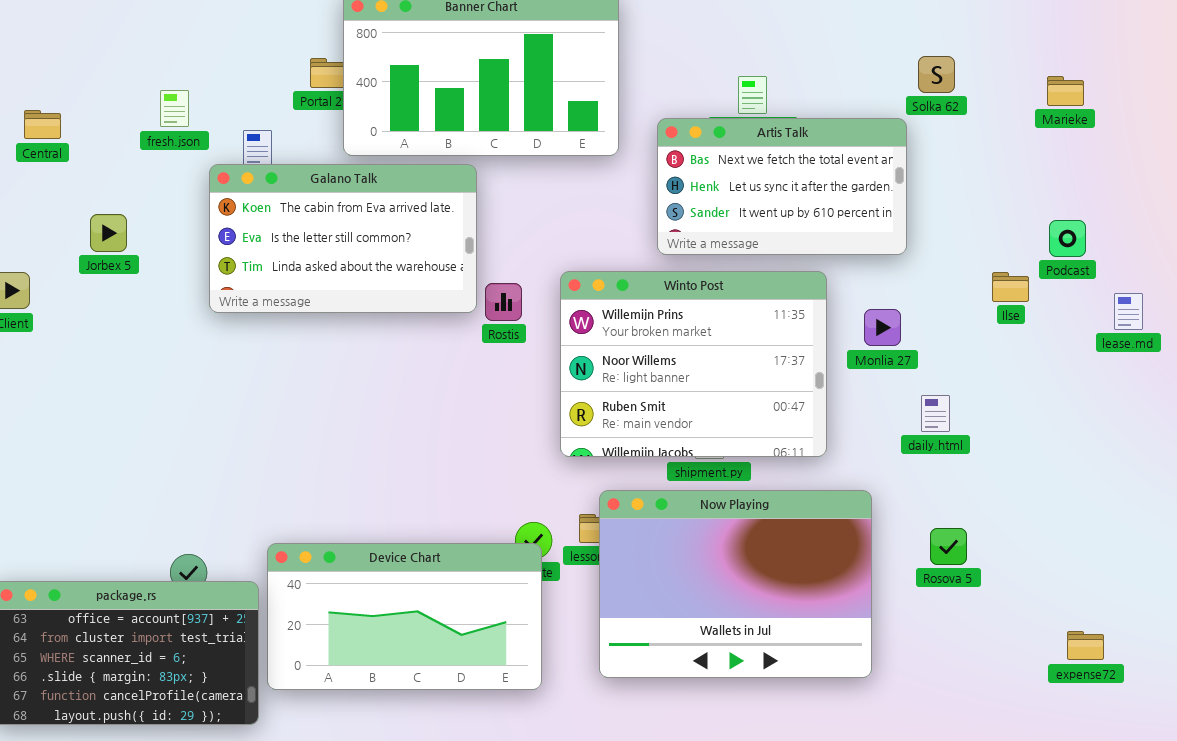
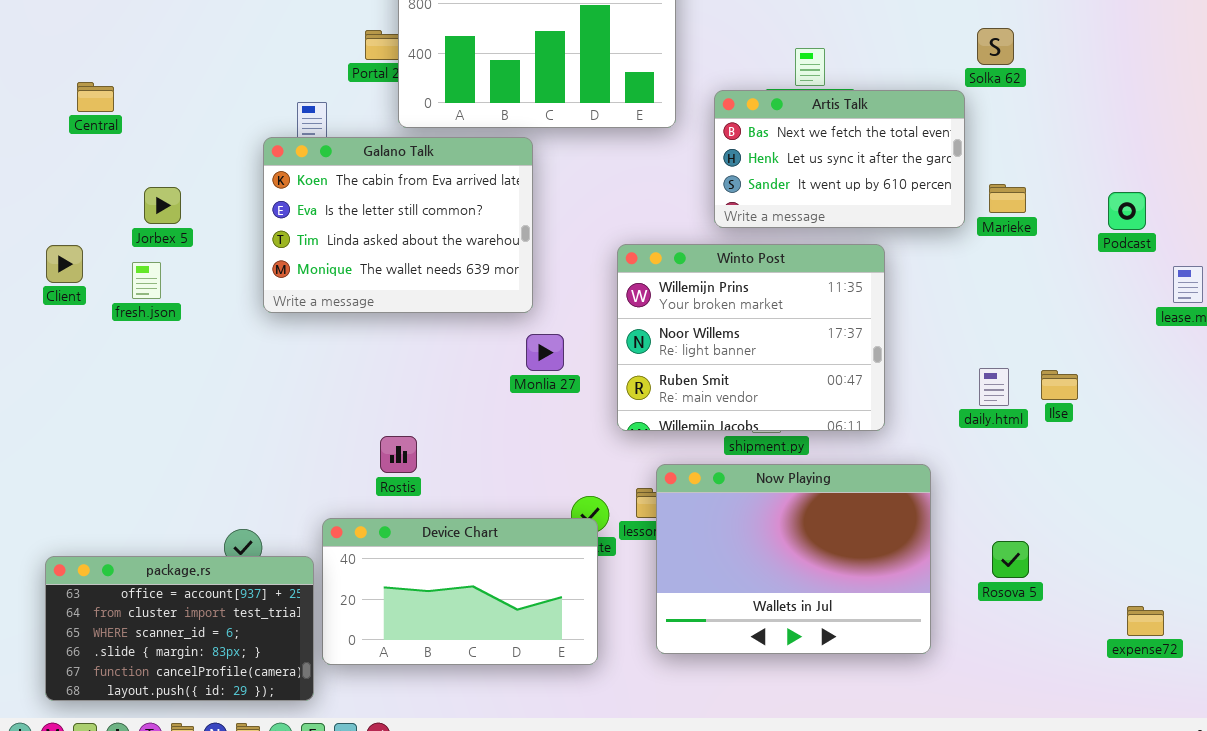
Marieke: [1047,76,1084,106] -> [989,184,1026,213], moved
fresh.json: [160,90,189,127] -> [132,262,161,299], moved
Galano Talk: [209,164,477,313] -> [263,137,533,313], resized
Ilse: [992,272,1029,302] -> [1041,370,1078,400], moved
Rostis: [485,283,522,321] -> [380,436,417,473], moved
Monlia 27: [864,309,901,346] -> [526,334,564,371], moved
Rosova 5: [930,528,967,565] -> [992,541,1029,578], moved

